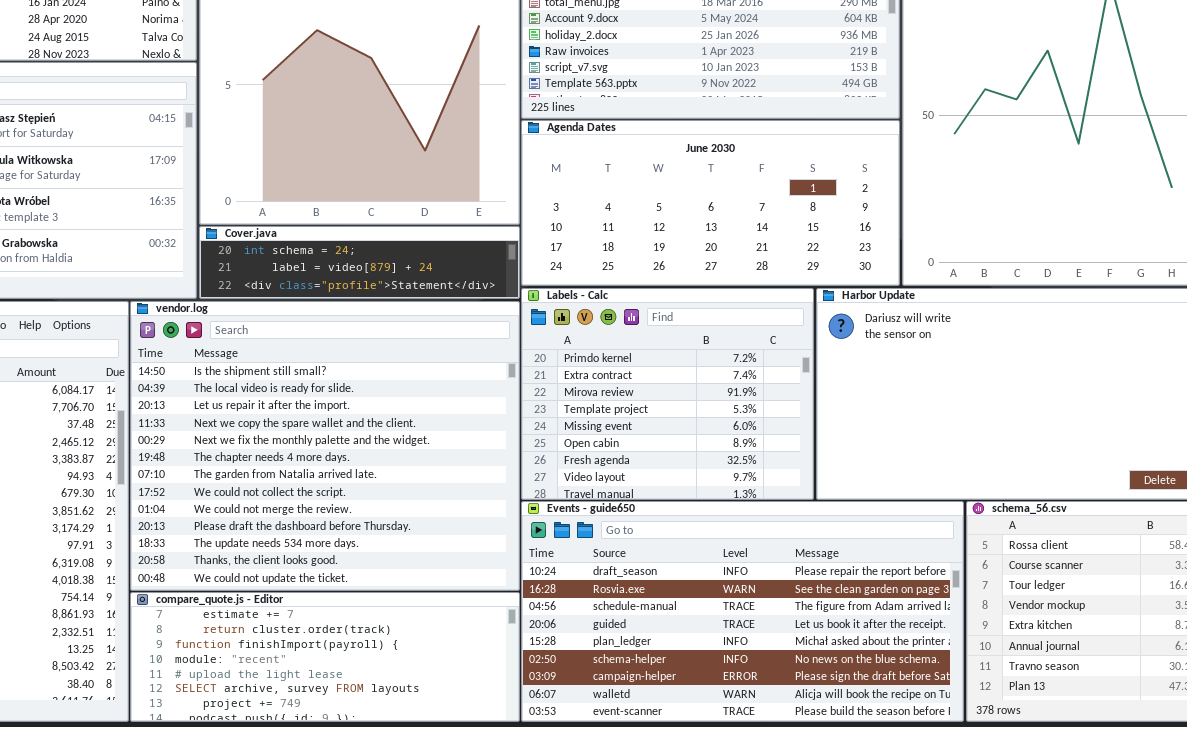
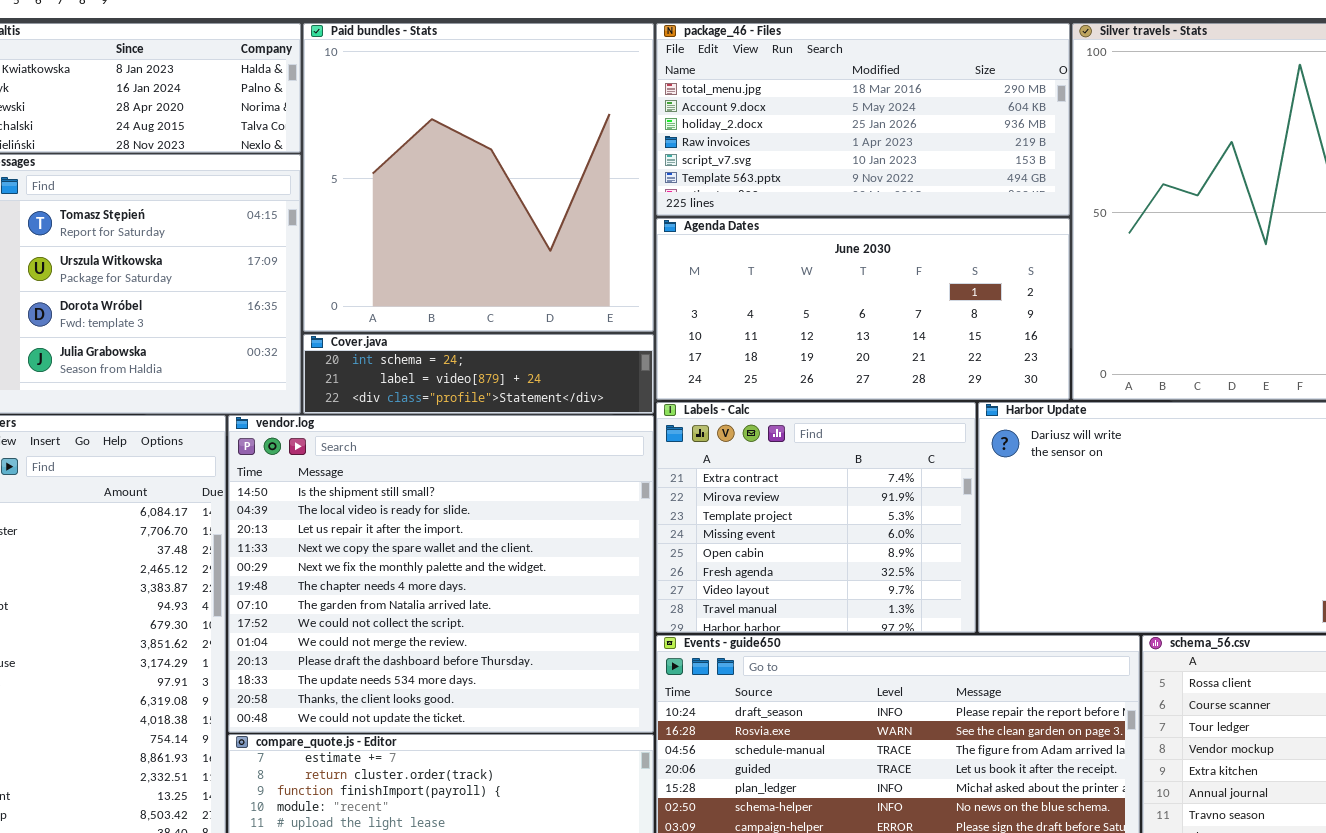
Labels - Calc: [521,288,814,500] -> [656,402,976,633], scrolled down 1 row

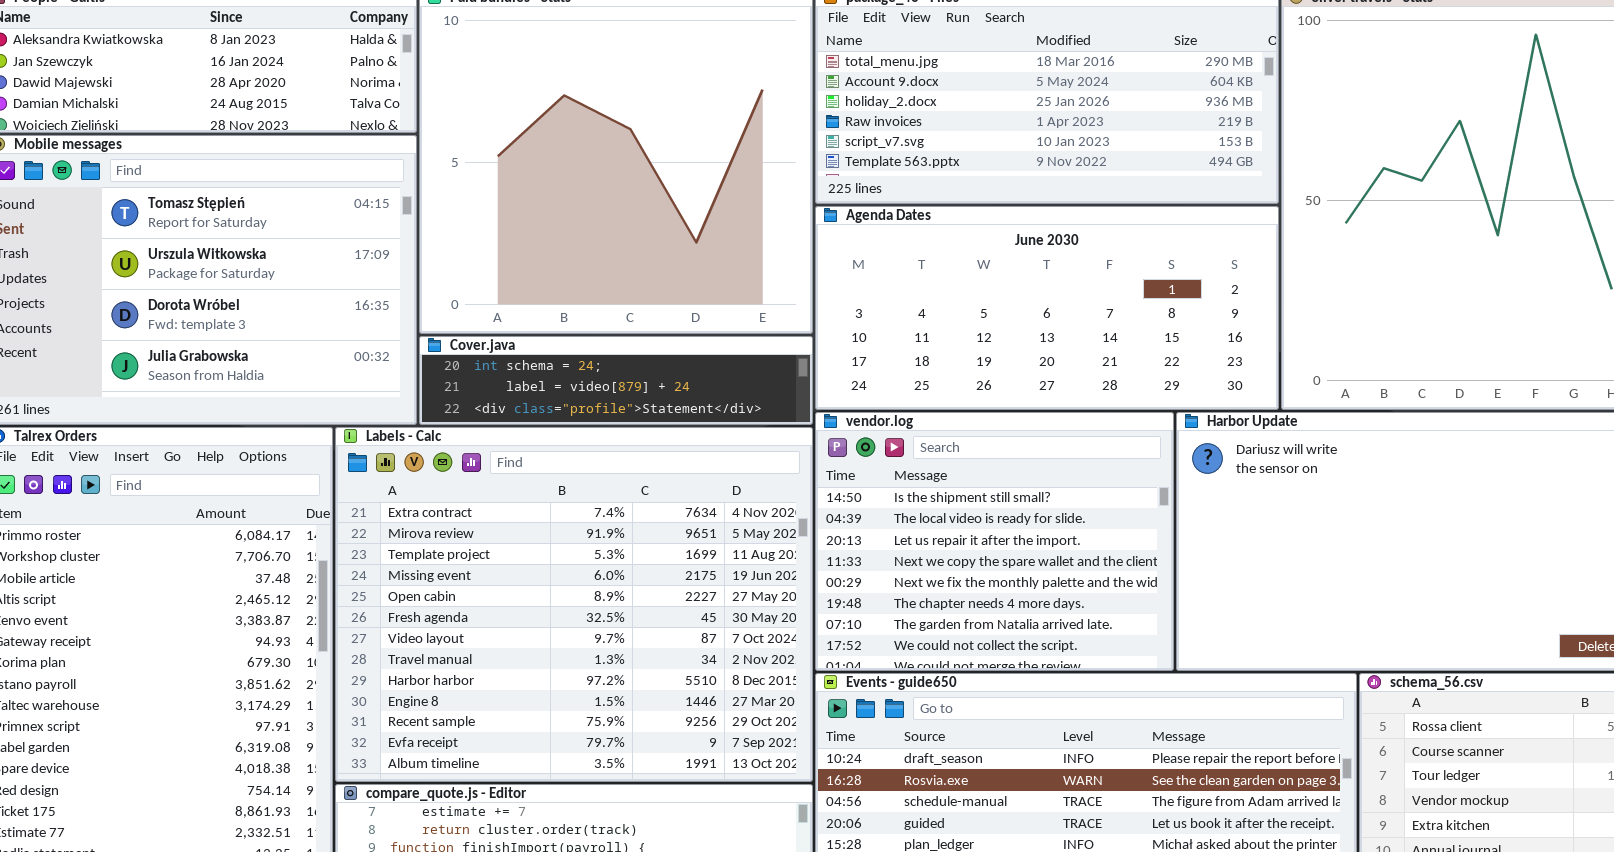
Labels - Calc: [656,402,976,633] -> [335,427,813,782], moved, resized
vendor.log: [228,415,654,733] -> [815,412,1174,671], moved, resized

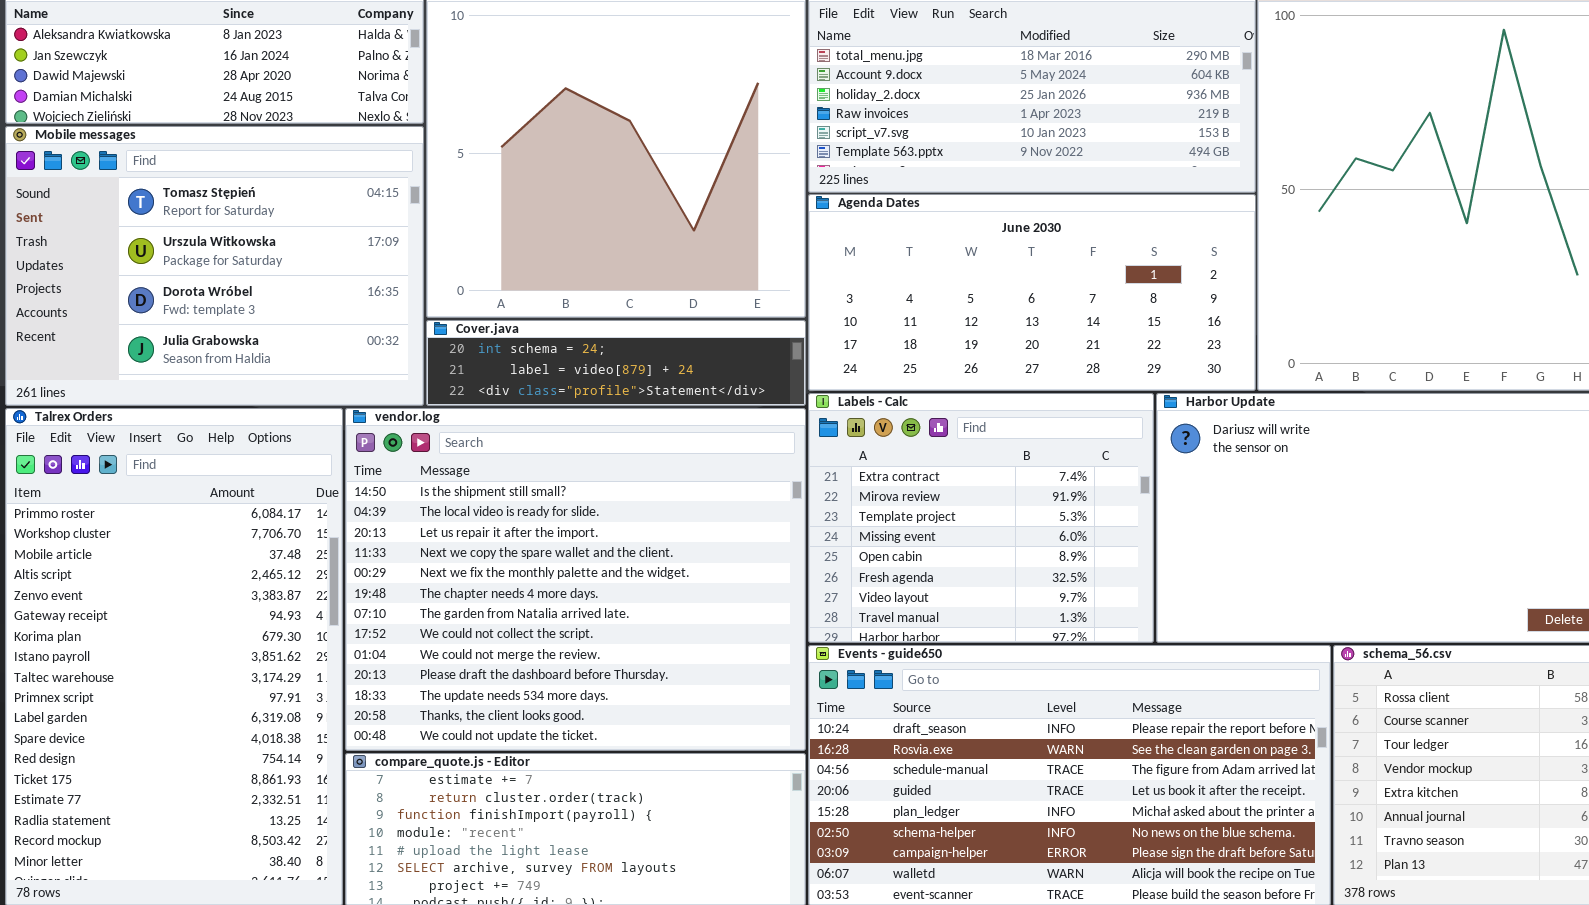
vendor.log: [815,412,1174,671] -> [345,408,806,751], moved, resized
Labels - Calc: [335,427,813,782] -> [808,393,1154,643], moved, resized

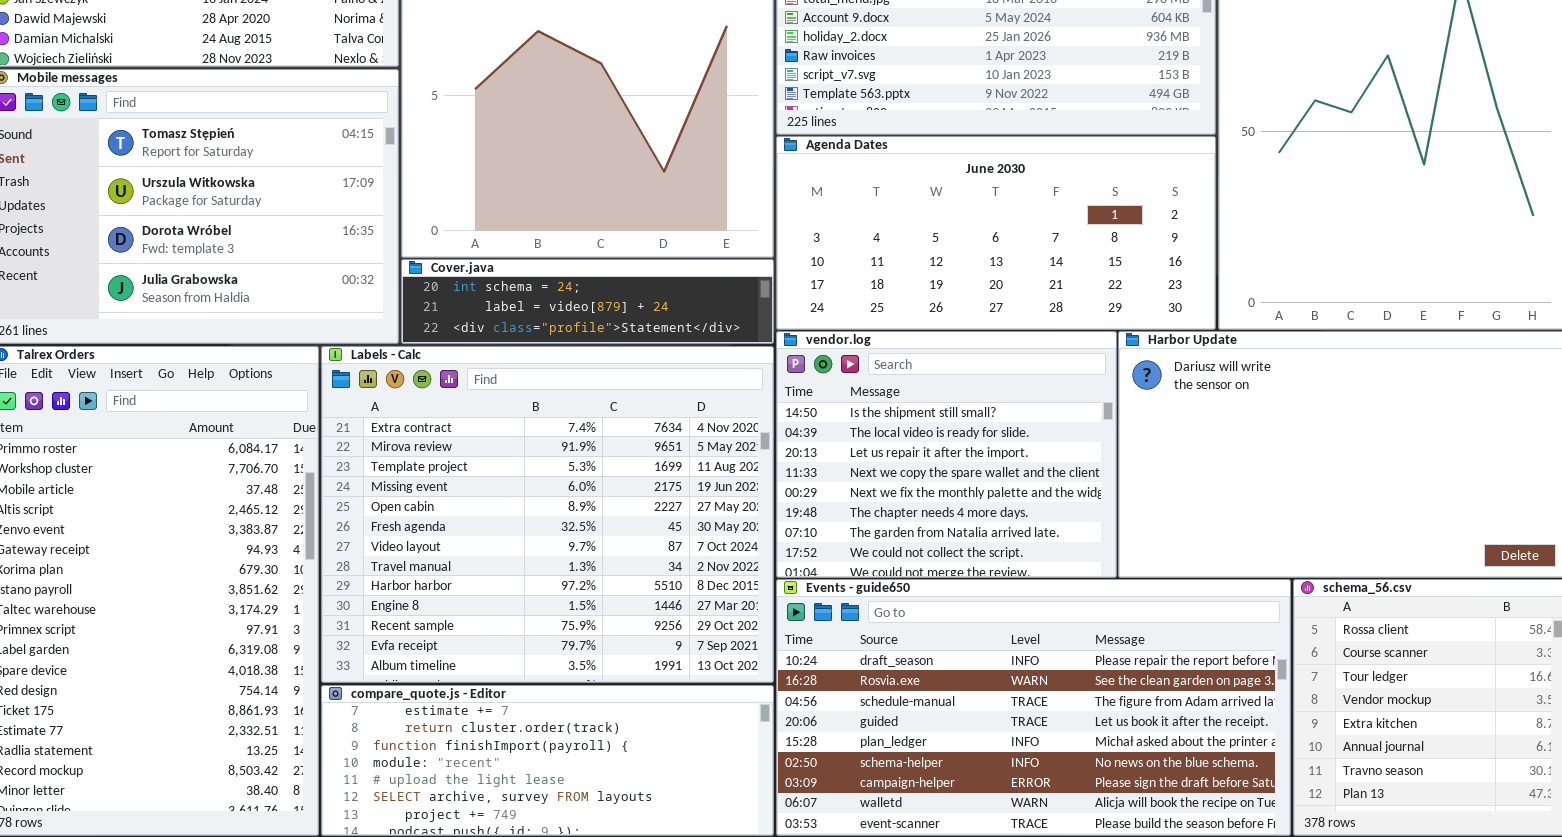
Labels - Calc: [808,393,1154,643] -> [321,346,774,683], moved, resized
vendor.log: [345,408,806,751] -> [776,331,1117,578], moved, resized

